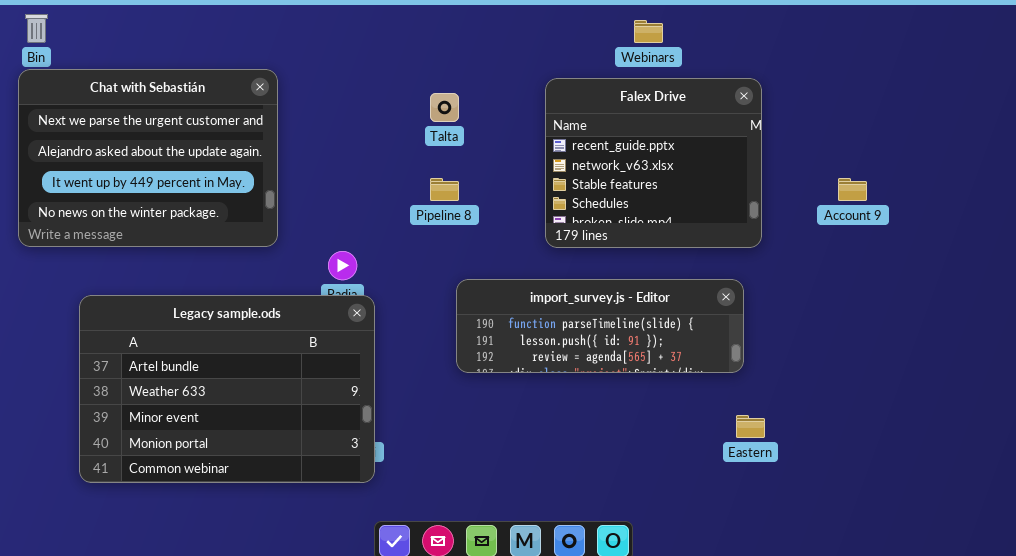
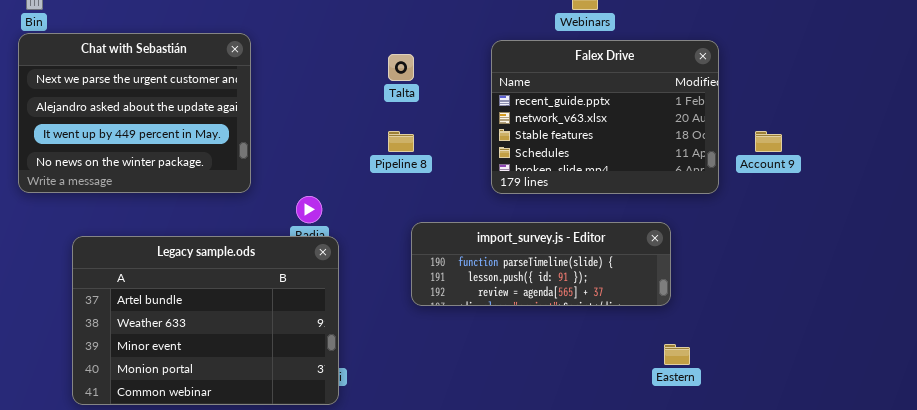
Falex Drive: [545,78,762,248] -> [491,40,719,194], resized

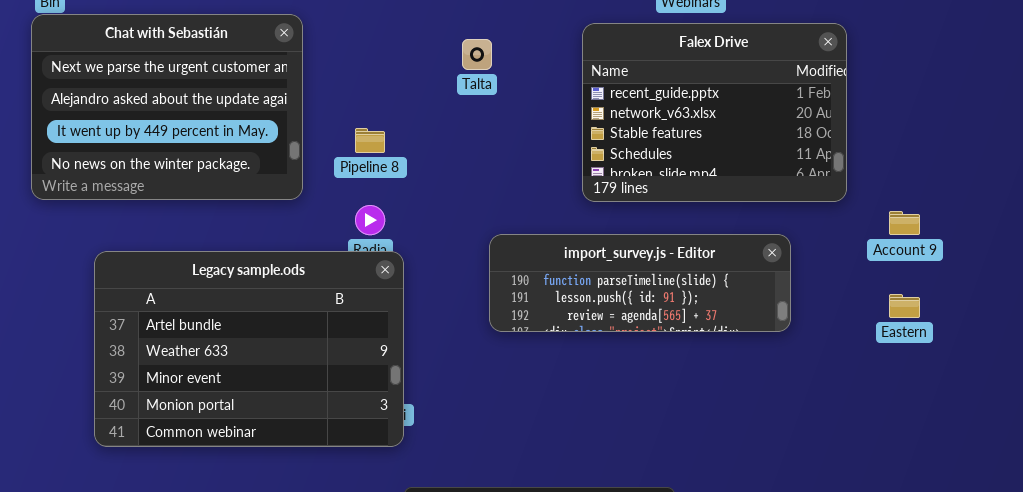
Pipeline 8: [388,131,414,152] -> [355,128,385,153], moved
Account 9: [755,131,782,152] -> [889,211,920,235], moved
Eastern: [664,344,690,365] -> [889,294,920,318], moved

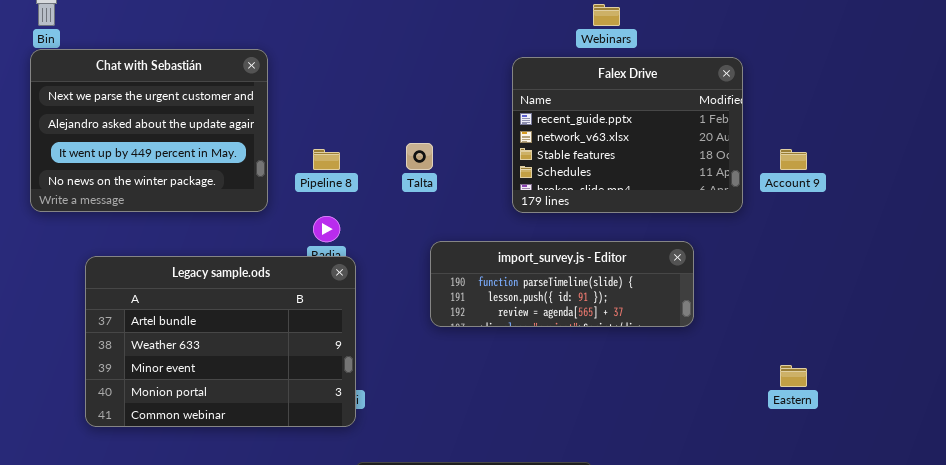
Talta: [462,39,492,70] -> [406,143,433,170], moved
Account 9: [889,211,920,235] -> [780,149,807,170], moved
Eastern: [889,294,920,318] -> [780,365,807,387], moved

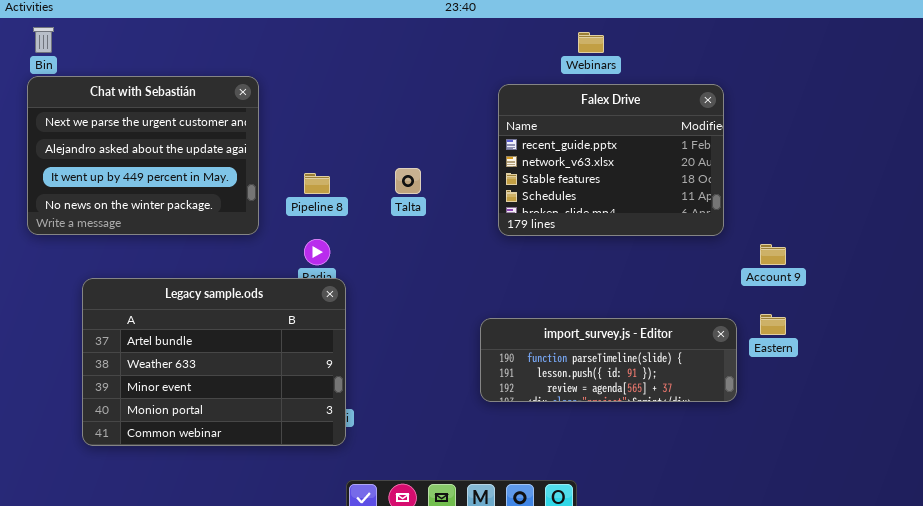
Account 9: [780,149,807,170] -> [760,244,786,265], moved
import_survey.js - Editor: [430,241,694,327] -> [480,318,737,402], moved
Eastern: [780,365,807,387] -> [760,314,786,335], moved

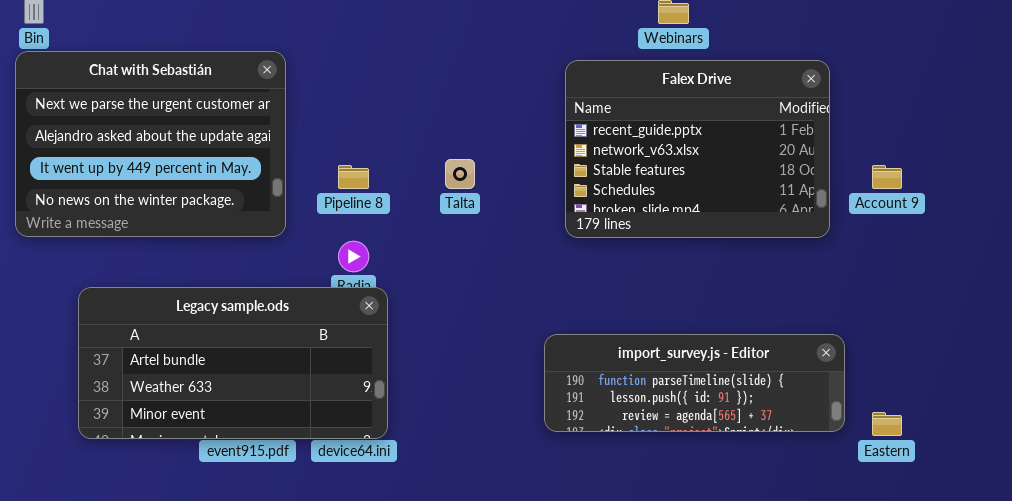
Account 9: [760,244,786,265] -> [872,165,902,189], moved
Legacy sample.ods: [82,278,346,446] -> [78,287,388,439], resized
Eastern: [760,314,786,335] -> [872,412,902,436], moved

